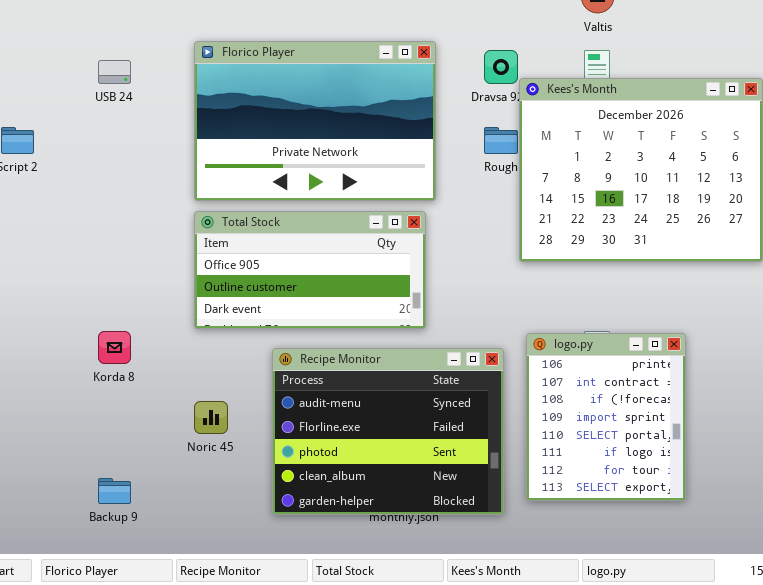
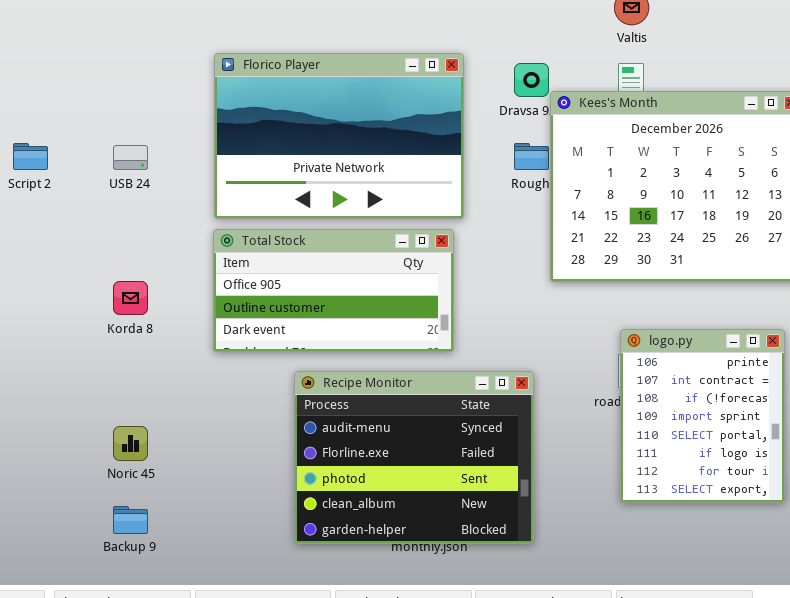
USB 24: [98,60,131,84] -> [113,145,148,170], moved
Korda 8: [98,331,131,364] -> [113,281,148,315], moved
logo.py: [526,333,686,501] -> [620,329,785,503], moved
Noric 45: [194,401,228,434] -> [113,426,148,461], moved

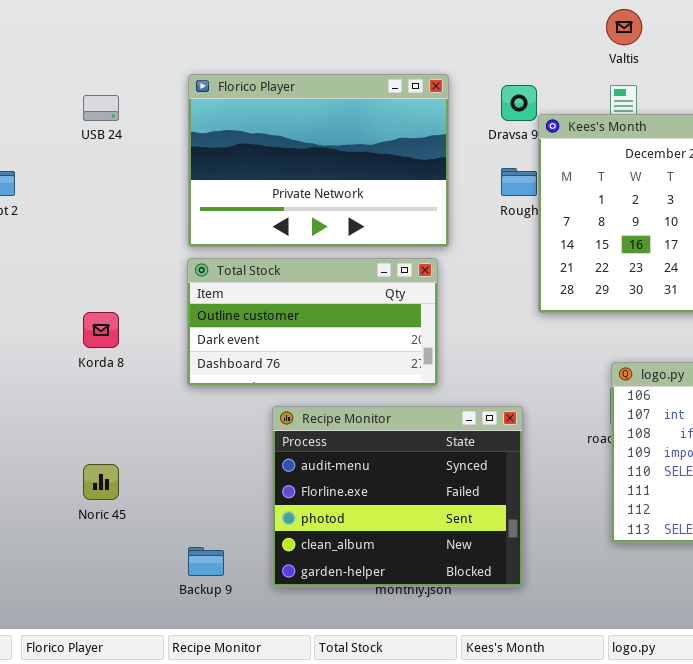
USB 24: [113,145,148,170] -> [83,95,119,121], moved
Total Stock: [213,229,454,352] -> [187,258,438,386], scrolled down 1 row
Backup 9: [113,506,148,534] -> [188,547,224,576], moved

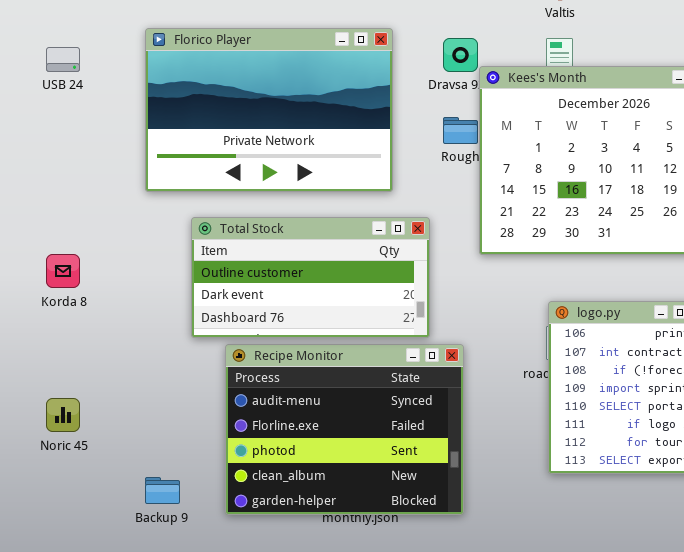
Total Stock: [187,258,438,386] -> [191,217,430,338], moved

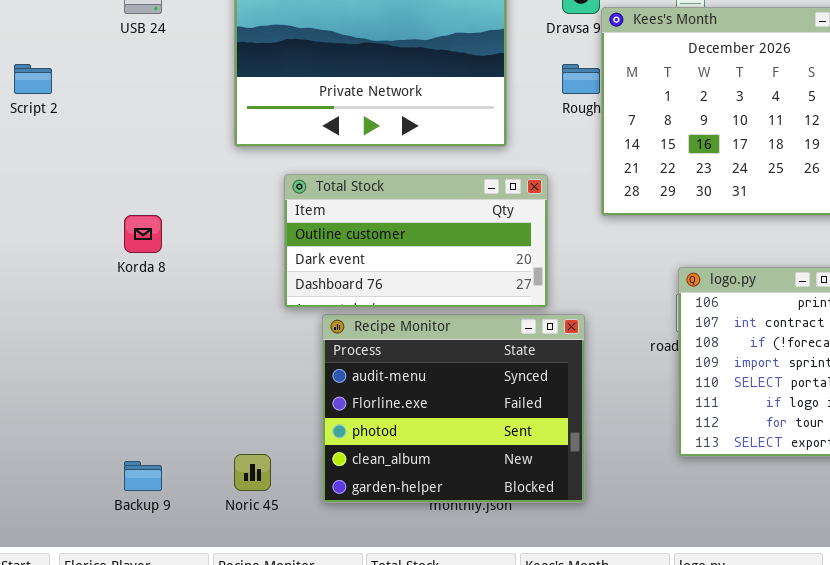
Noric 45: [46,398,80,432] -> [234,454,271,491], moved
Backup 9: [145,477,180,504] -> [124,461,162,491], moved

